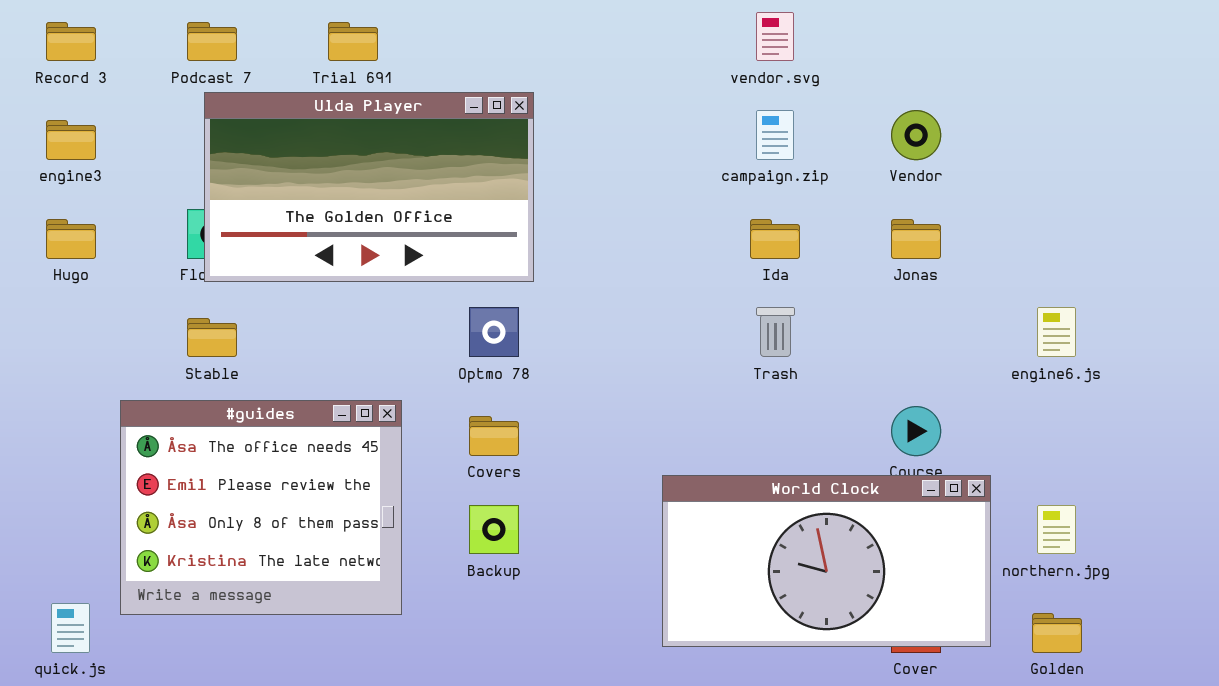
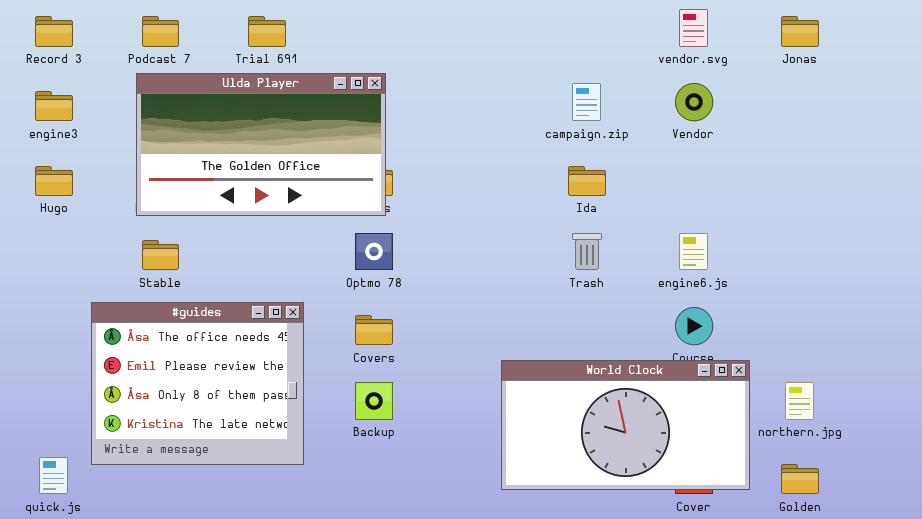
vendor.svg: [756,12,794,61] -> [679,9,708,47], moved
Ulda Player: [204,92,534,282] -> [136,73,386,216], moved
Jonas: [891,219,941,259] -> [781,16,819,47], moved
engine6.js: [1037,307,1076,357] -> [679,233,708,270], moved

